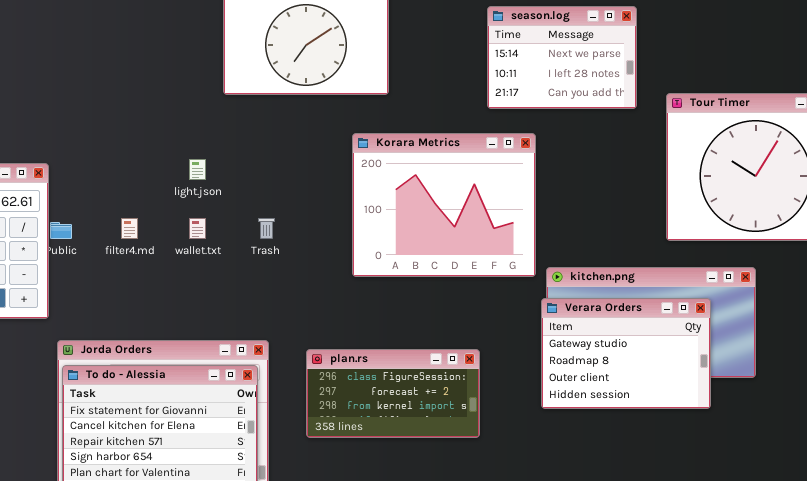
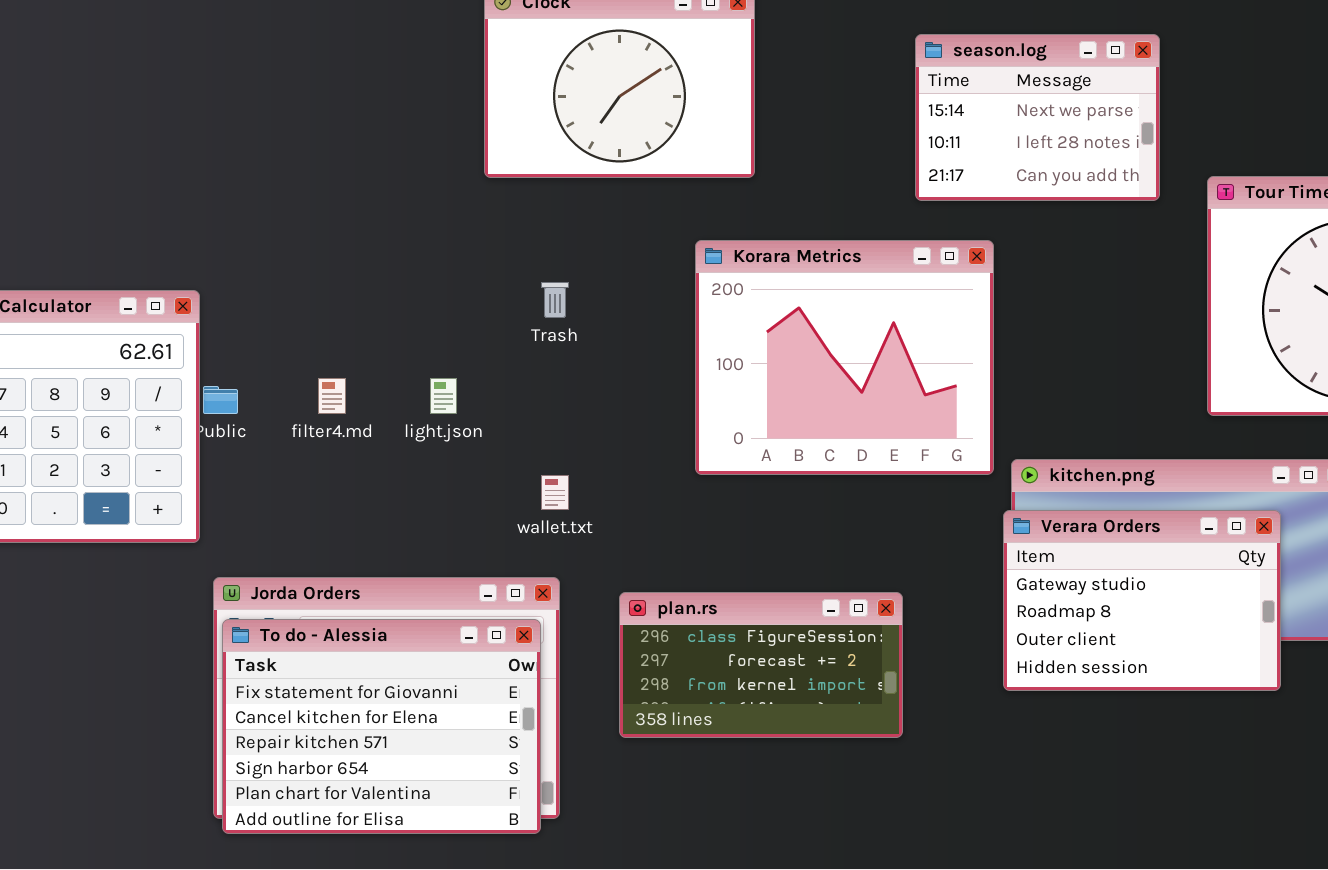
light.json: [189,159,206,180] -> [430,378,457,414], moved
wallet.txt: [189,218,206,239] -> [541,475,569,510], moved
Trash: [258,218,275,239] -> [541,282,569,318], moved

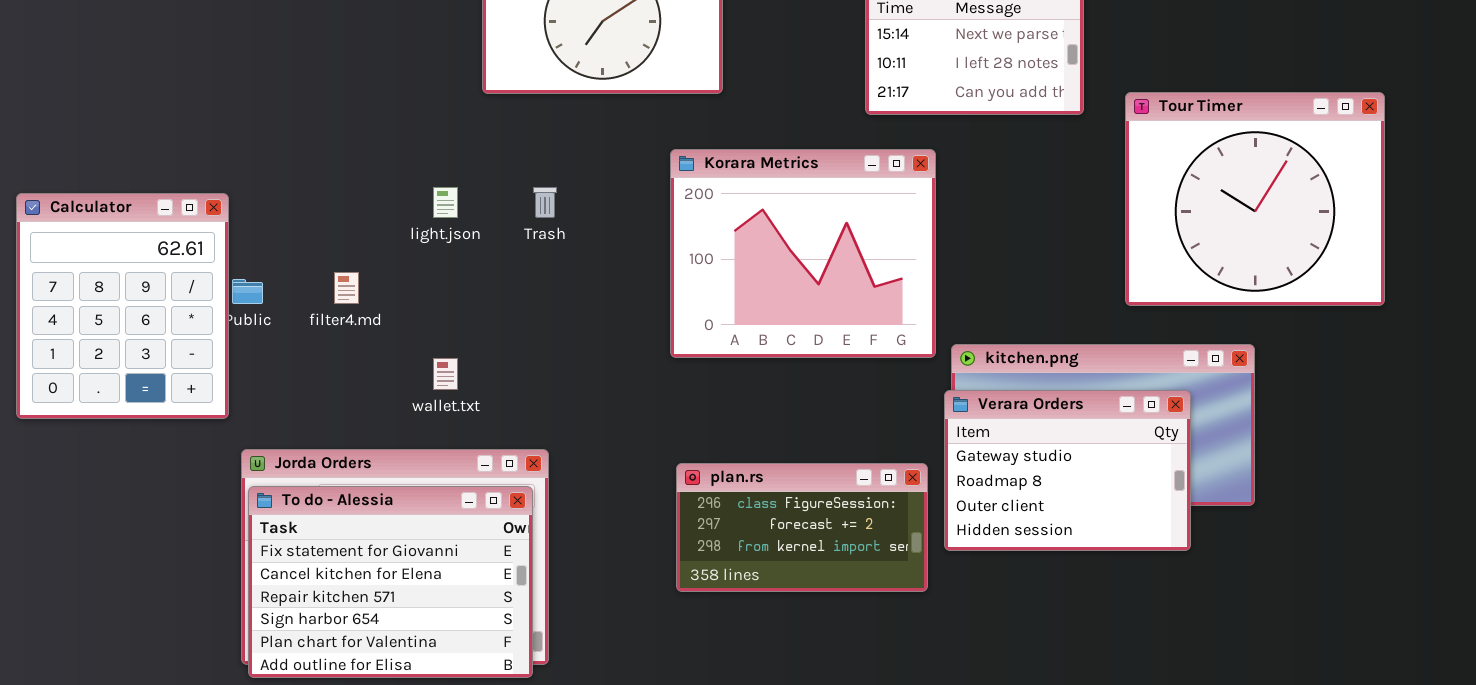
light.json: [430,378,457,414] -> [433,187,458,218], moved
wallet.txt: [541,475,569,510] -> [433,358,458,390], moved
plan.rs: [619,592,903,738] -> [676,463,928,592], moved

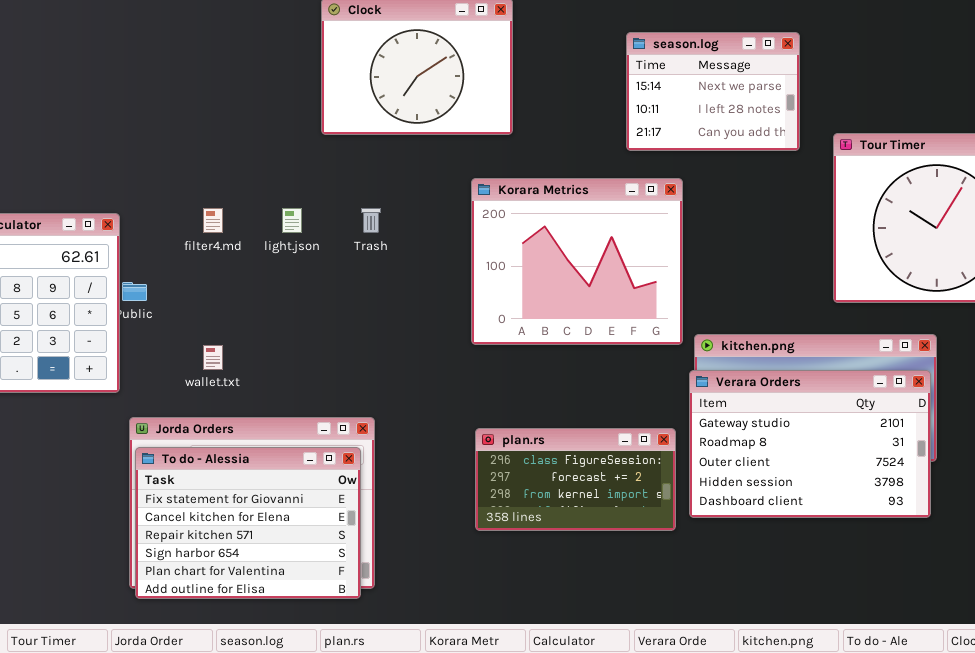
filter4.md: [334,272,359,304] -> [203,208,223,233], moved
wallet.txt: [433,358,458,390] -> [203,345,223,370], moved
Verara Orders: [944,390,1191,551] -> [689,370,931,518], resized

